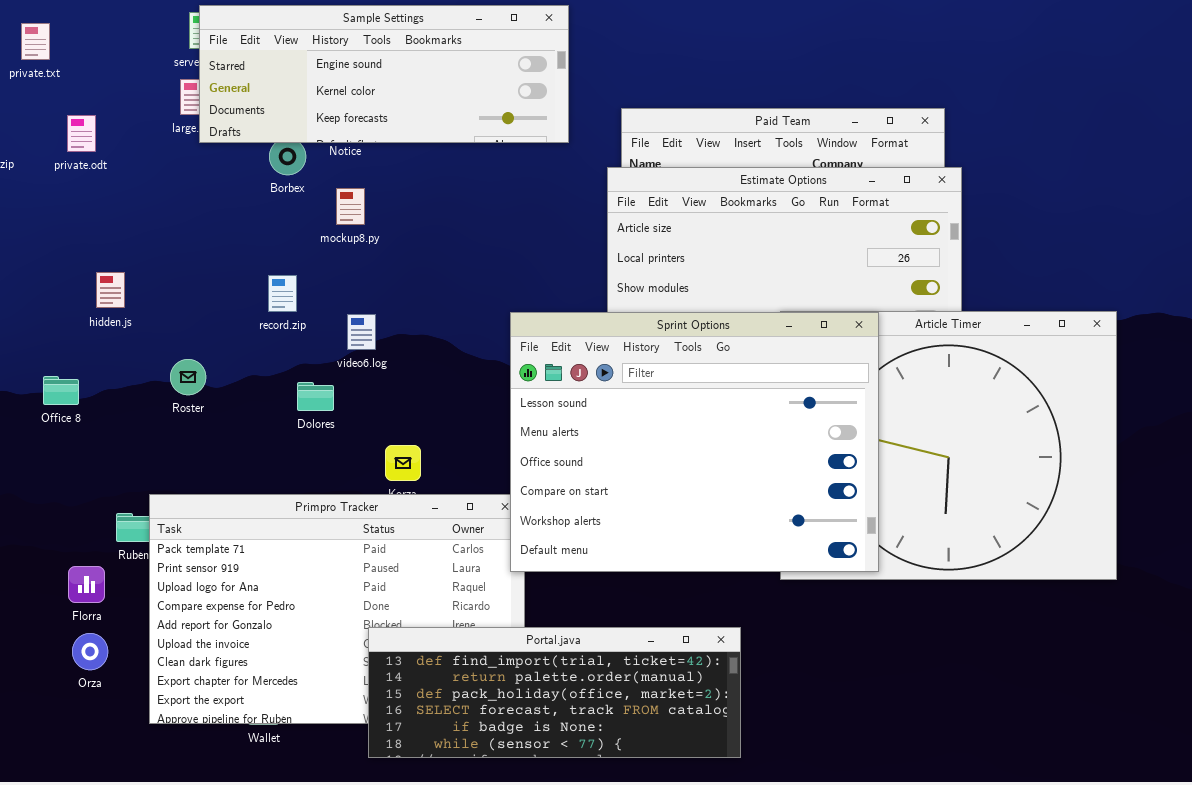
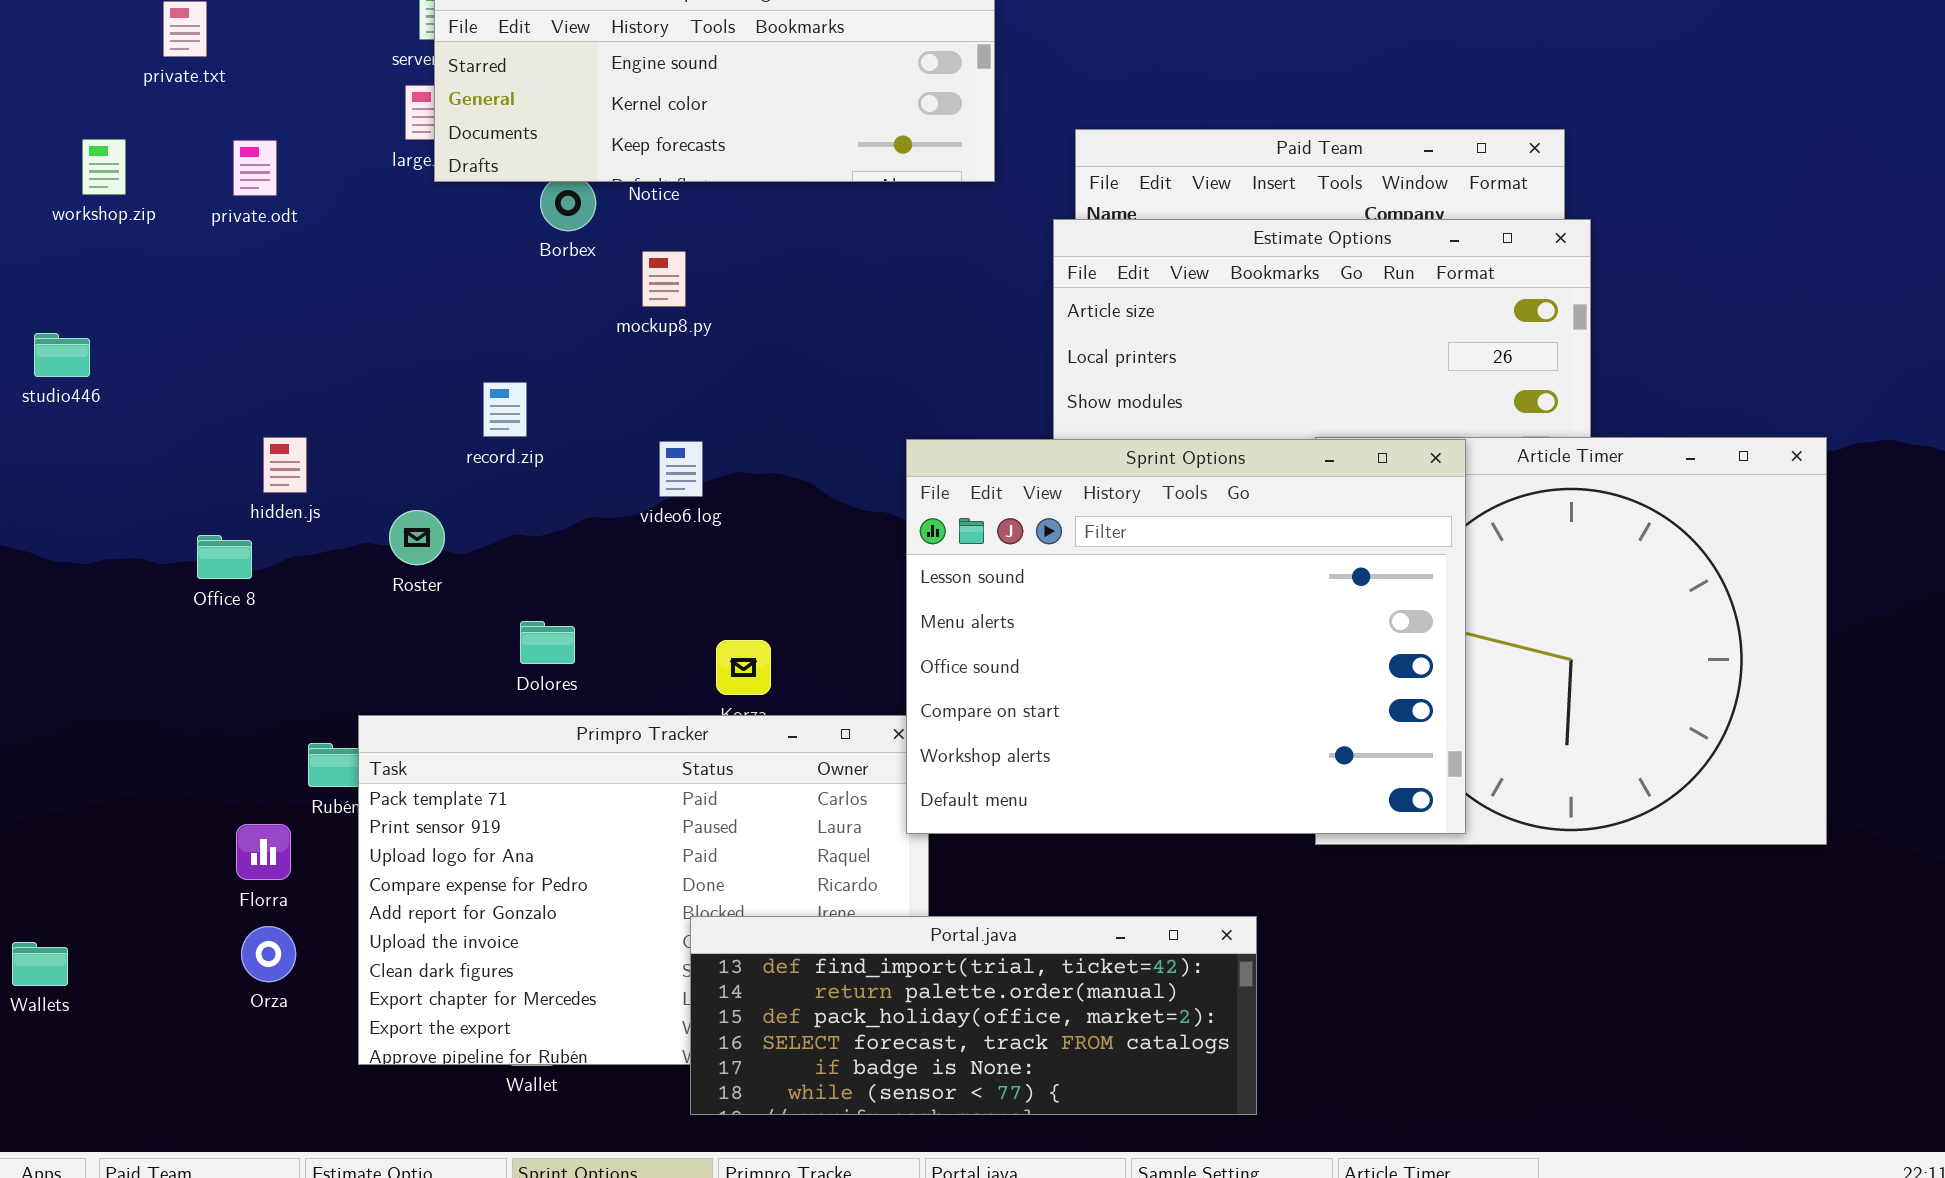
hidden.js: [96,272,125,308] -> [263,437,307,493], moved
record.zip: [268,275,297,312] -> [483,382,527,437], moved
Dolores: [297,382,334,411] -> [520,621,575,664], moved

